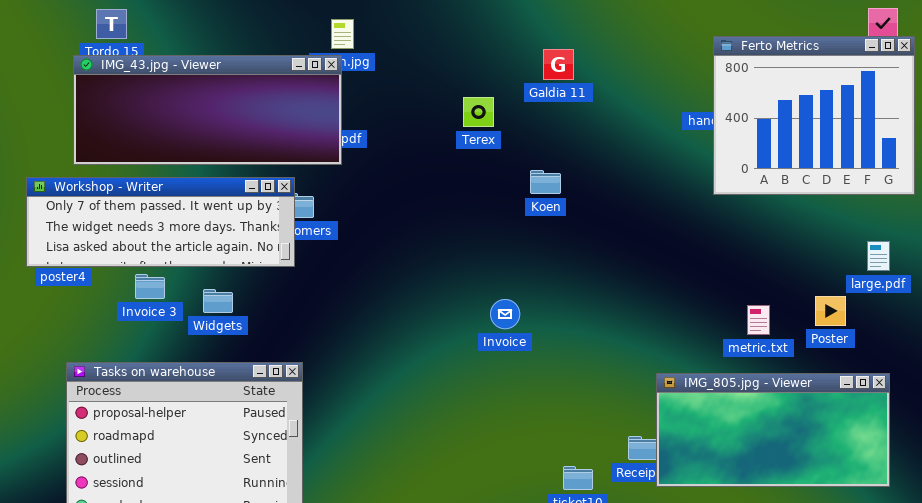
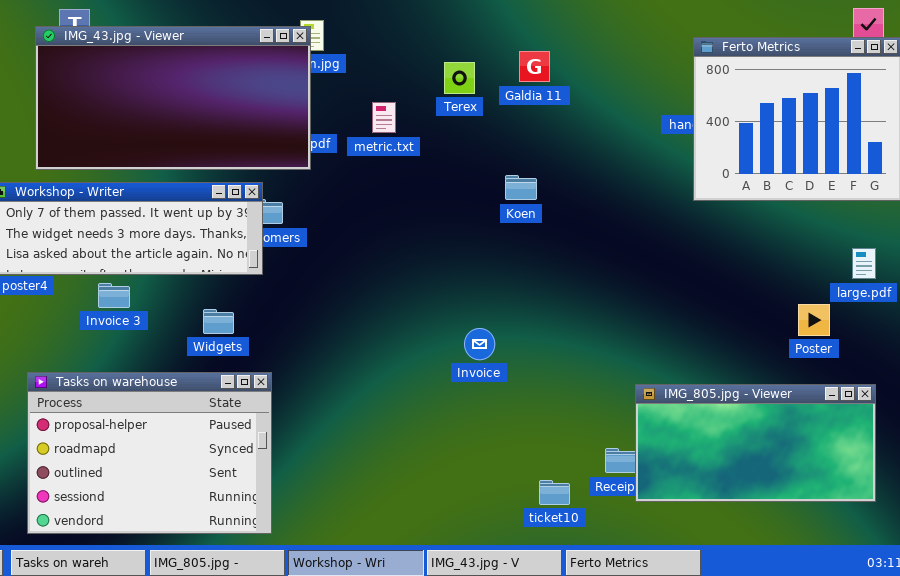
IMG_43.jpg - Viewer: [73,55,342,165] -> [35,26,311,170], resized
Terex: [463,97,494,127] -> [444,62,475,94], moved
Widgets: [203,289,233,313] -> [203,309,234,334], moved
Invoice: [490,299,520,329] -> [464,328,495,360], moved
metric.txt: [747,305,770,335] -> [372,102,396,133], moved

